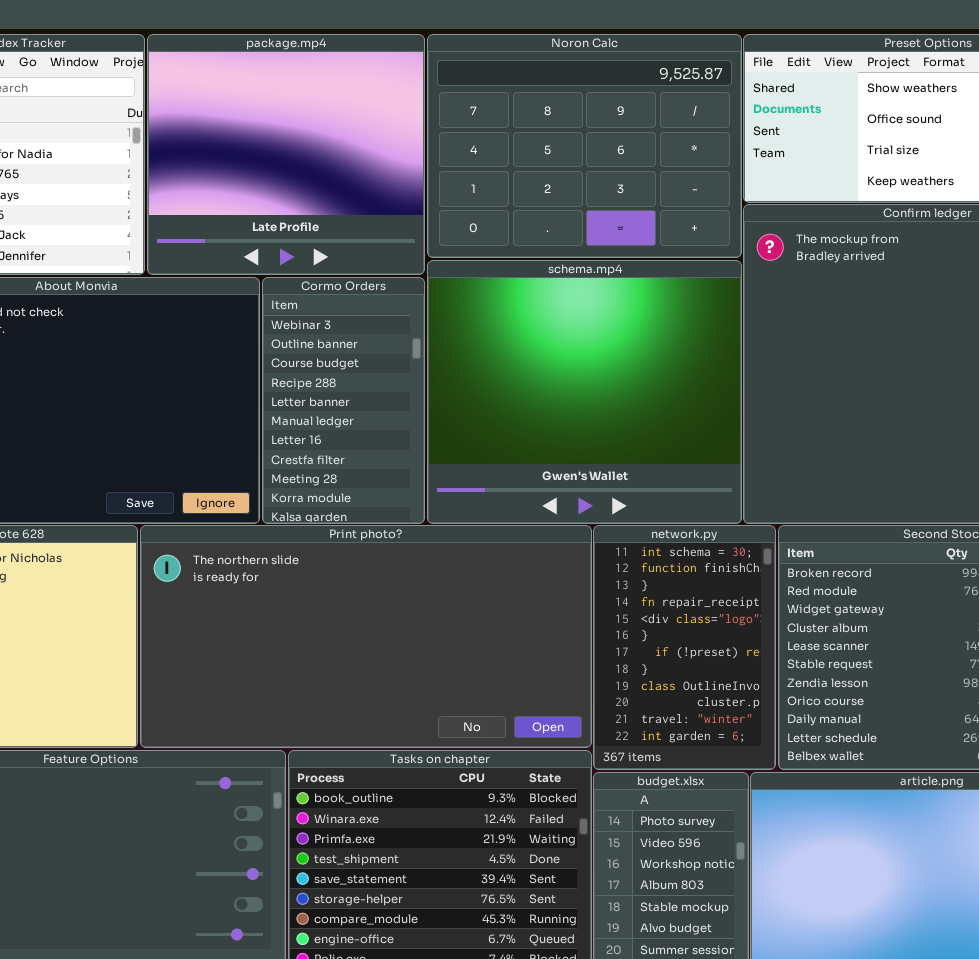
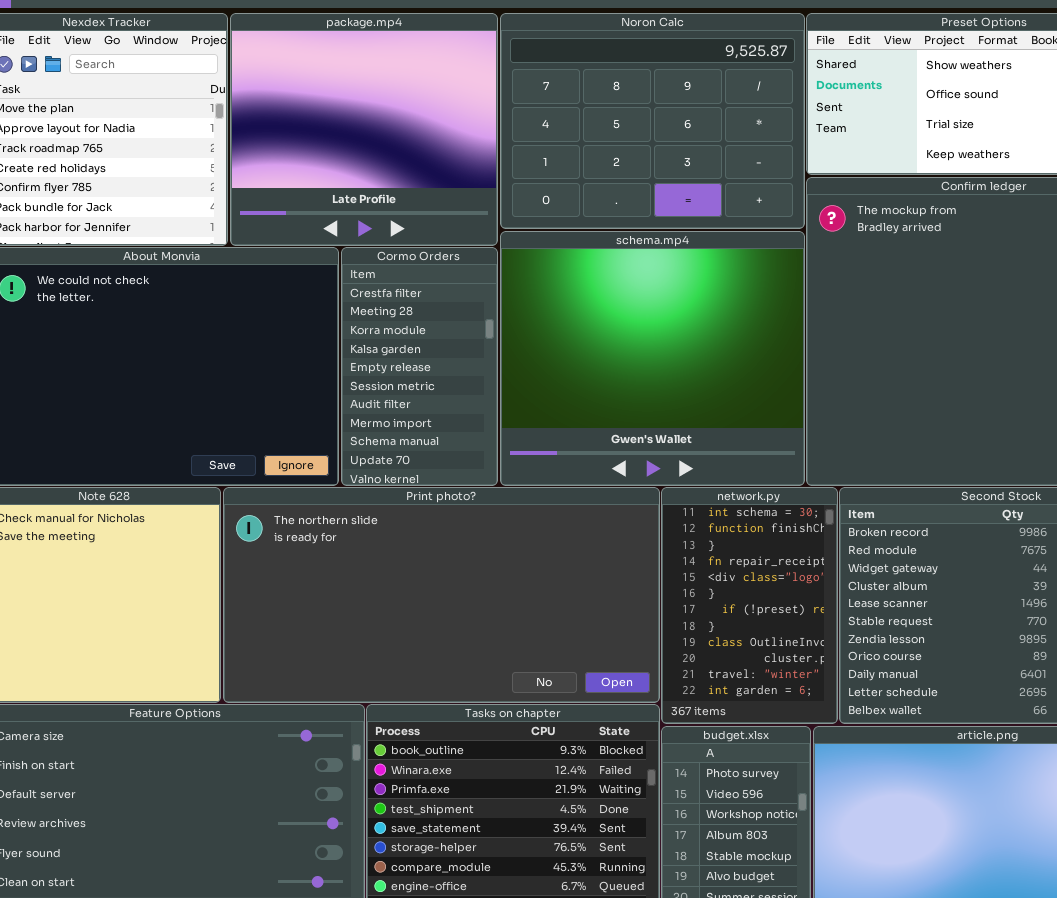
Cormo Orders: [262,277,425,524] -> [341,247,498,486], scrolled down 7 rows

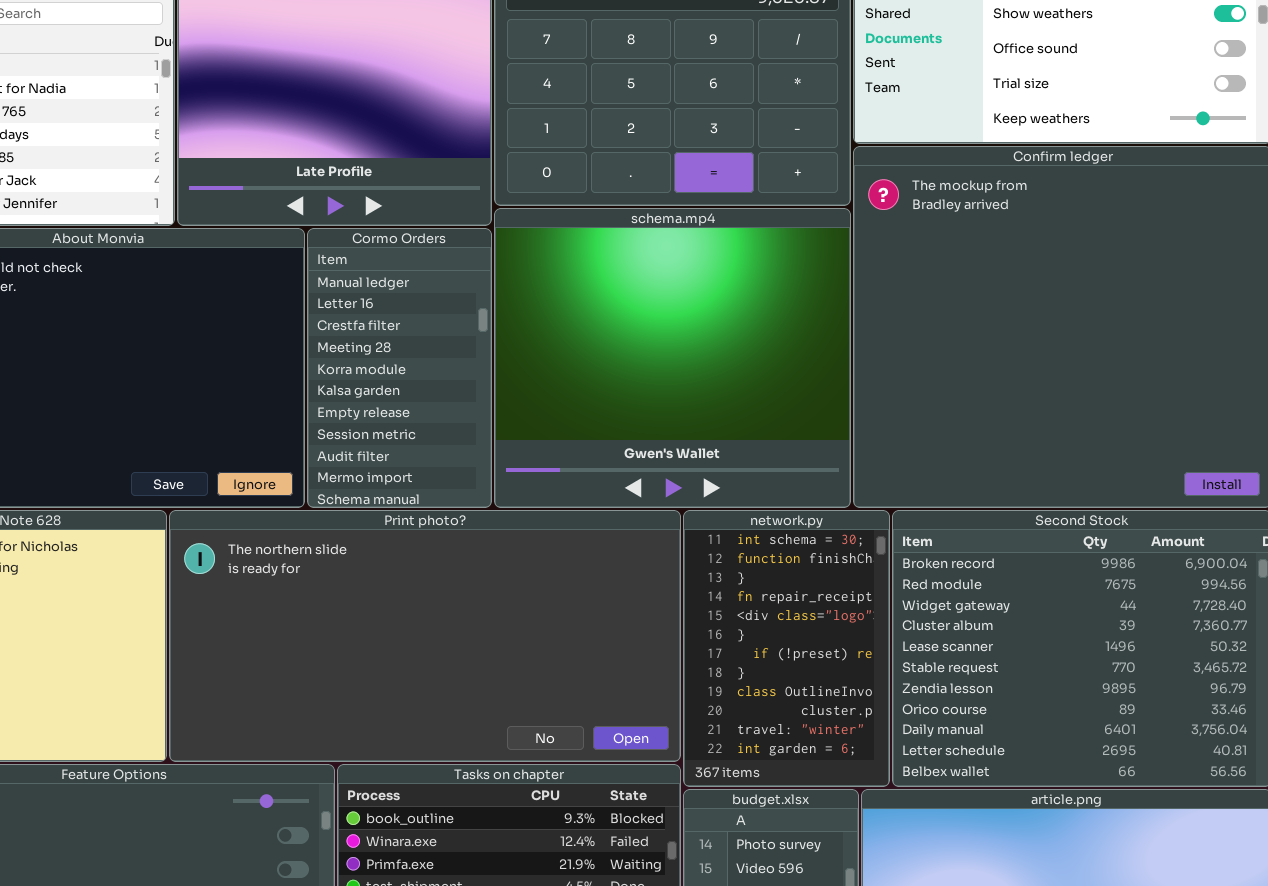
Cormo Orders: [341,247,498,486] -> [307,228,492,508], scrolled up 2 rows

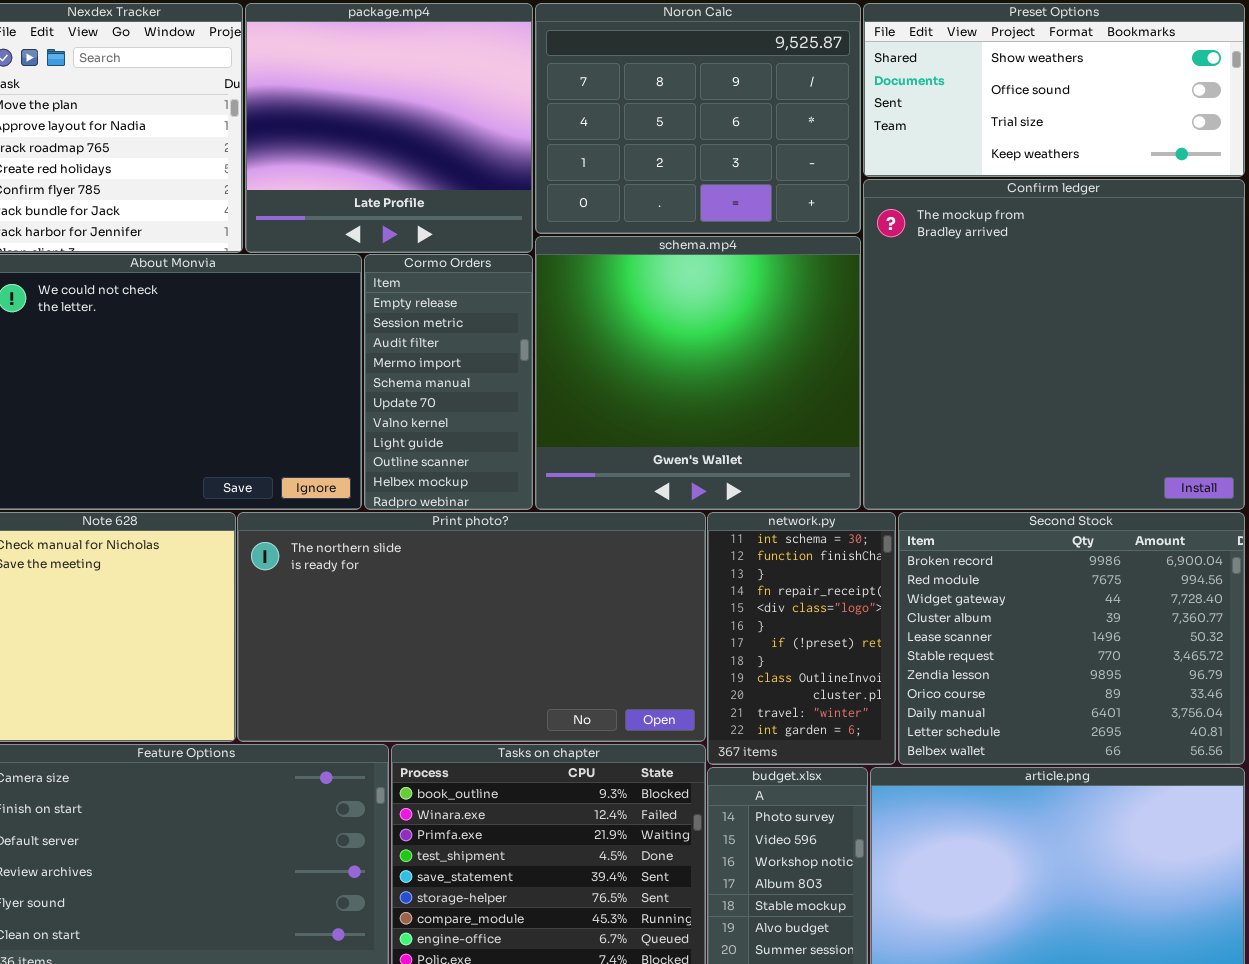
Cormo Orders: [307,228,492,508] -> [364,254,533,510], scrolled down 6 rows

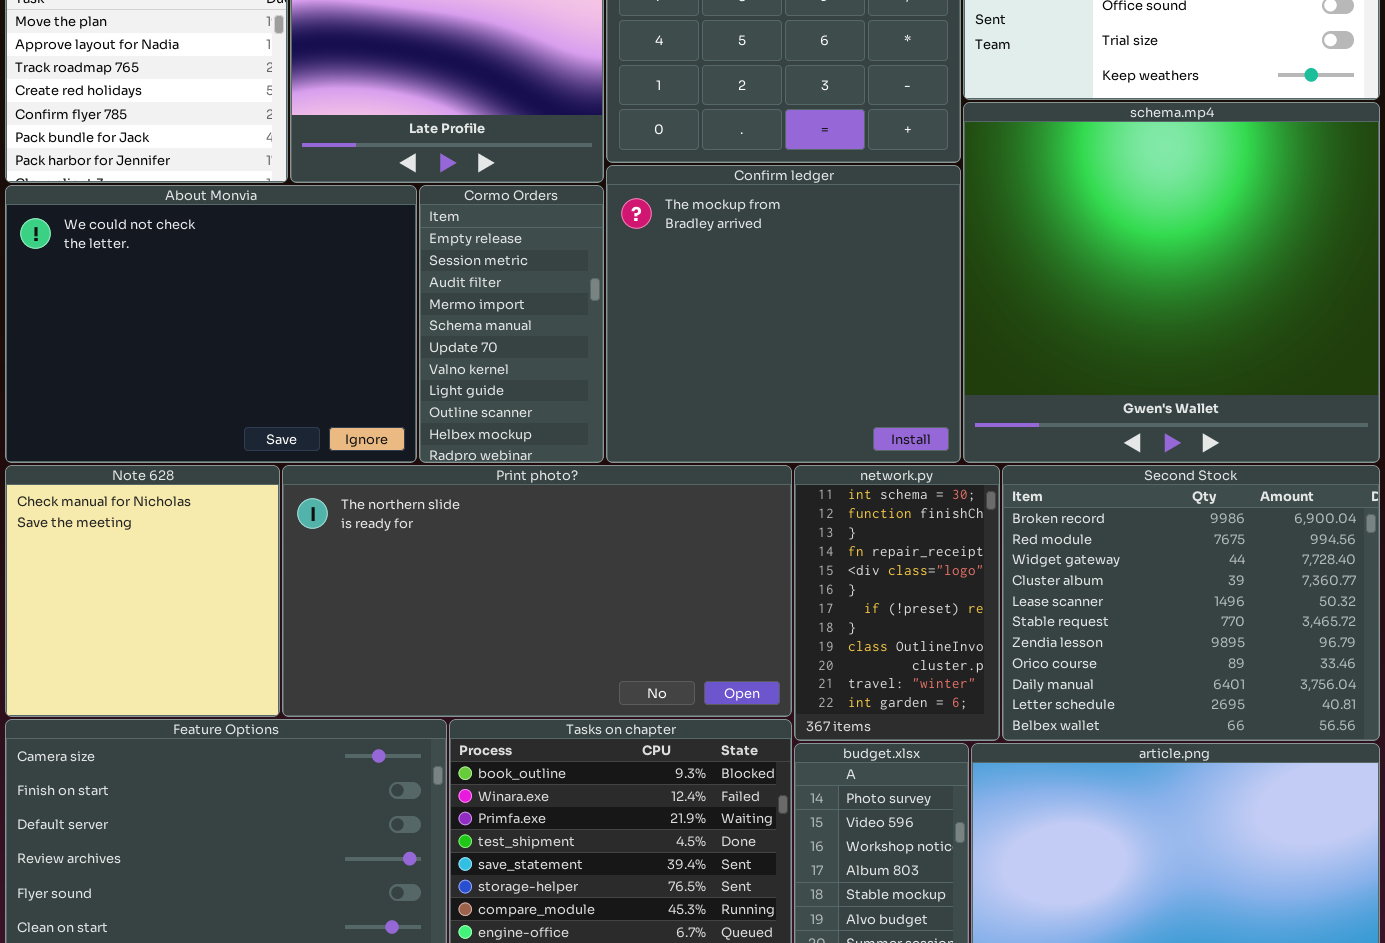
Confirm ledger: [863,179,1245,510] -> [606,165,961,463], moved, resized
schema.mp4: [535,236,861,510] -> [963,102,1380,463], moved, resized

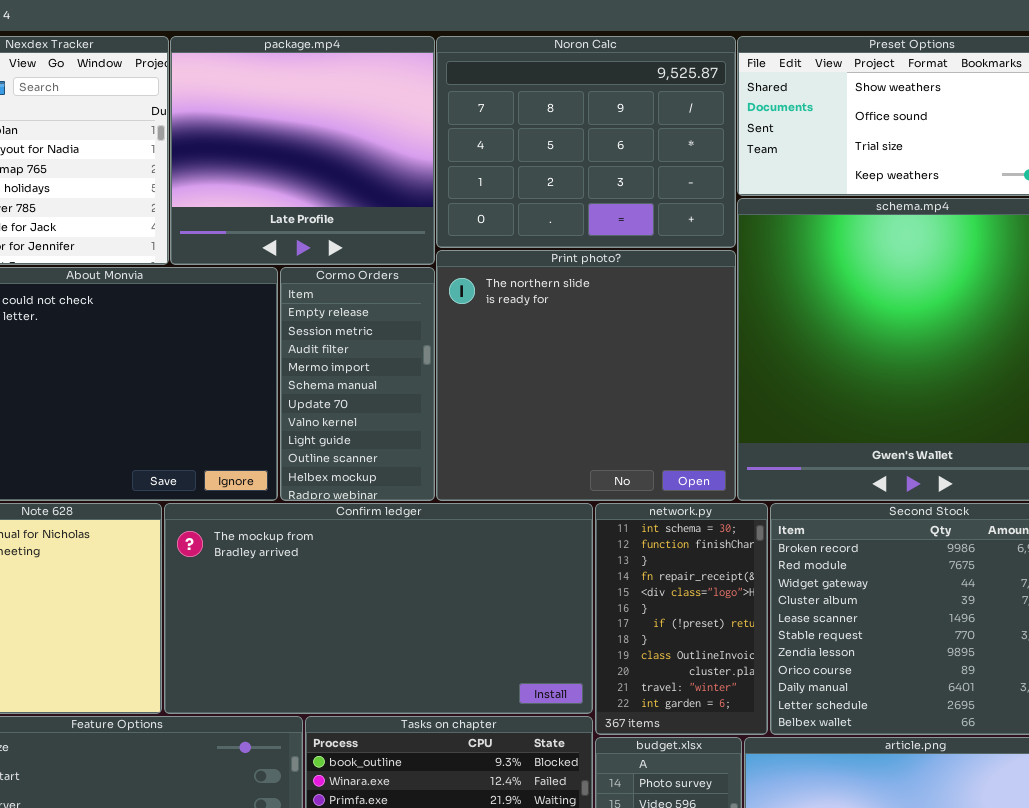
Confirm ledger: [606,165,961,463] -> [164,503,593,714], moved, resized
Print photo?: [282,465,792,717] -> [436,250,736,501], moved, resized

